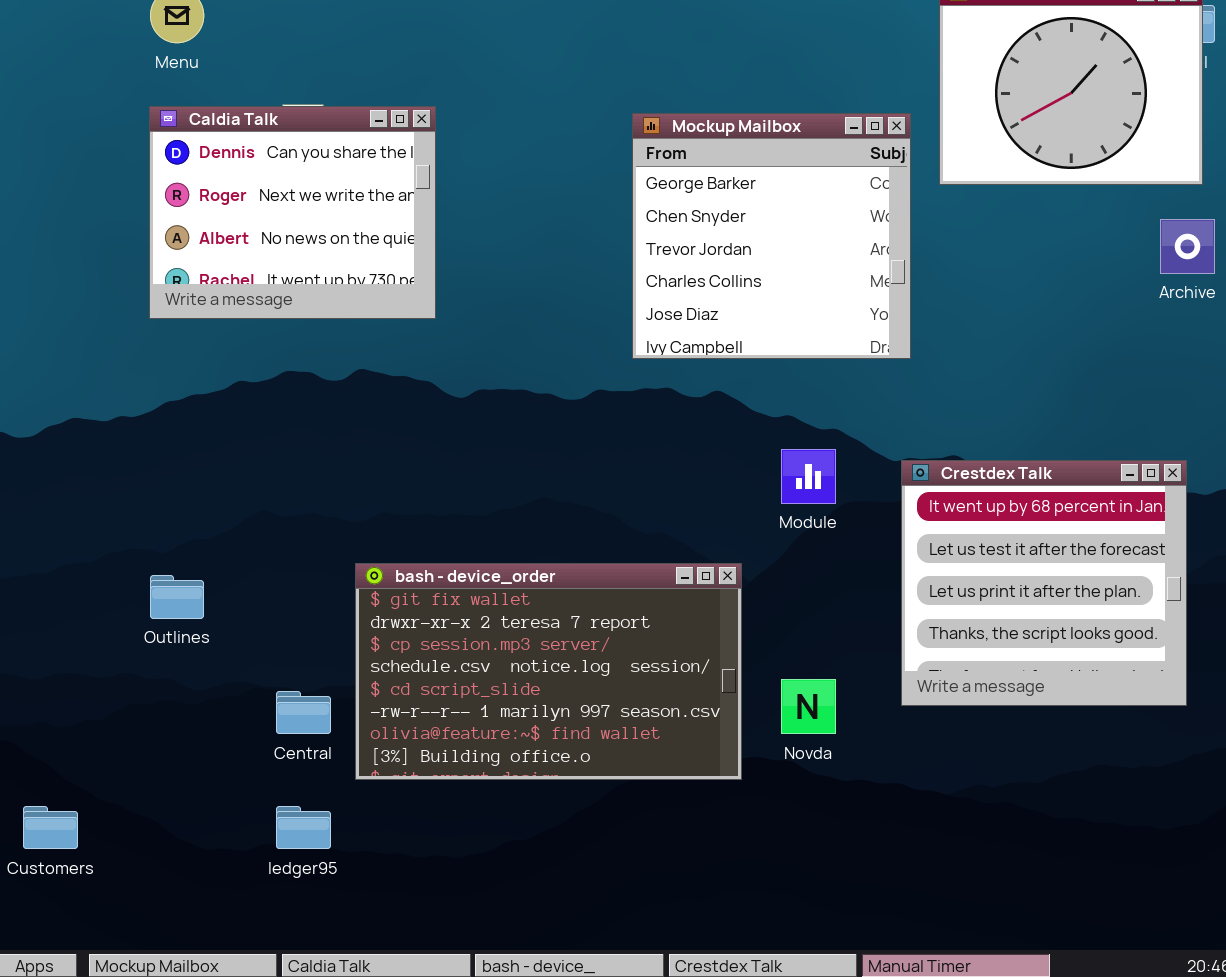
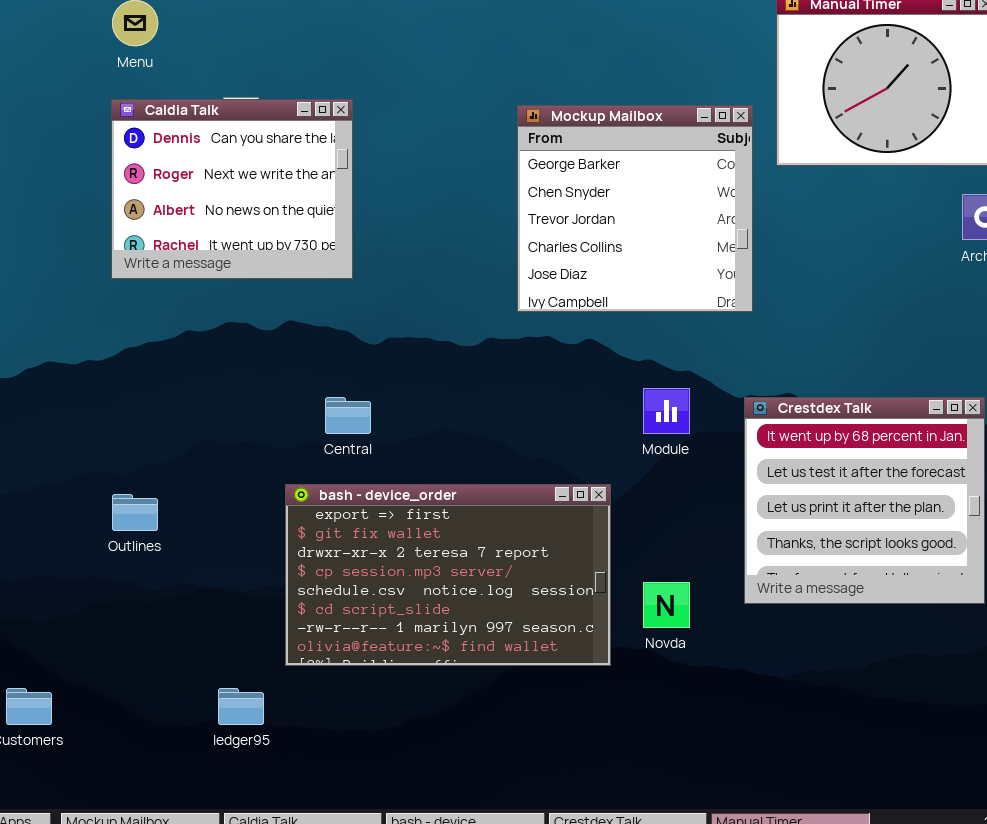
bash - device_order: [355,563,742,780] -> [285,484,611,666], scrolled up 1 row
Central: [276,691,331,734] -> [325,397,371,434], moved

